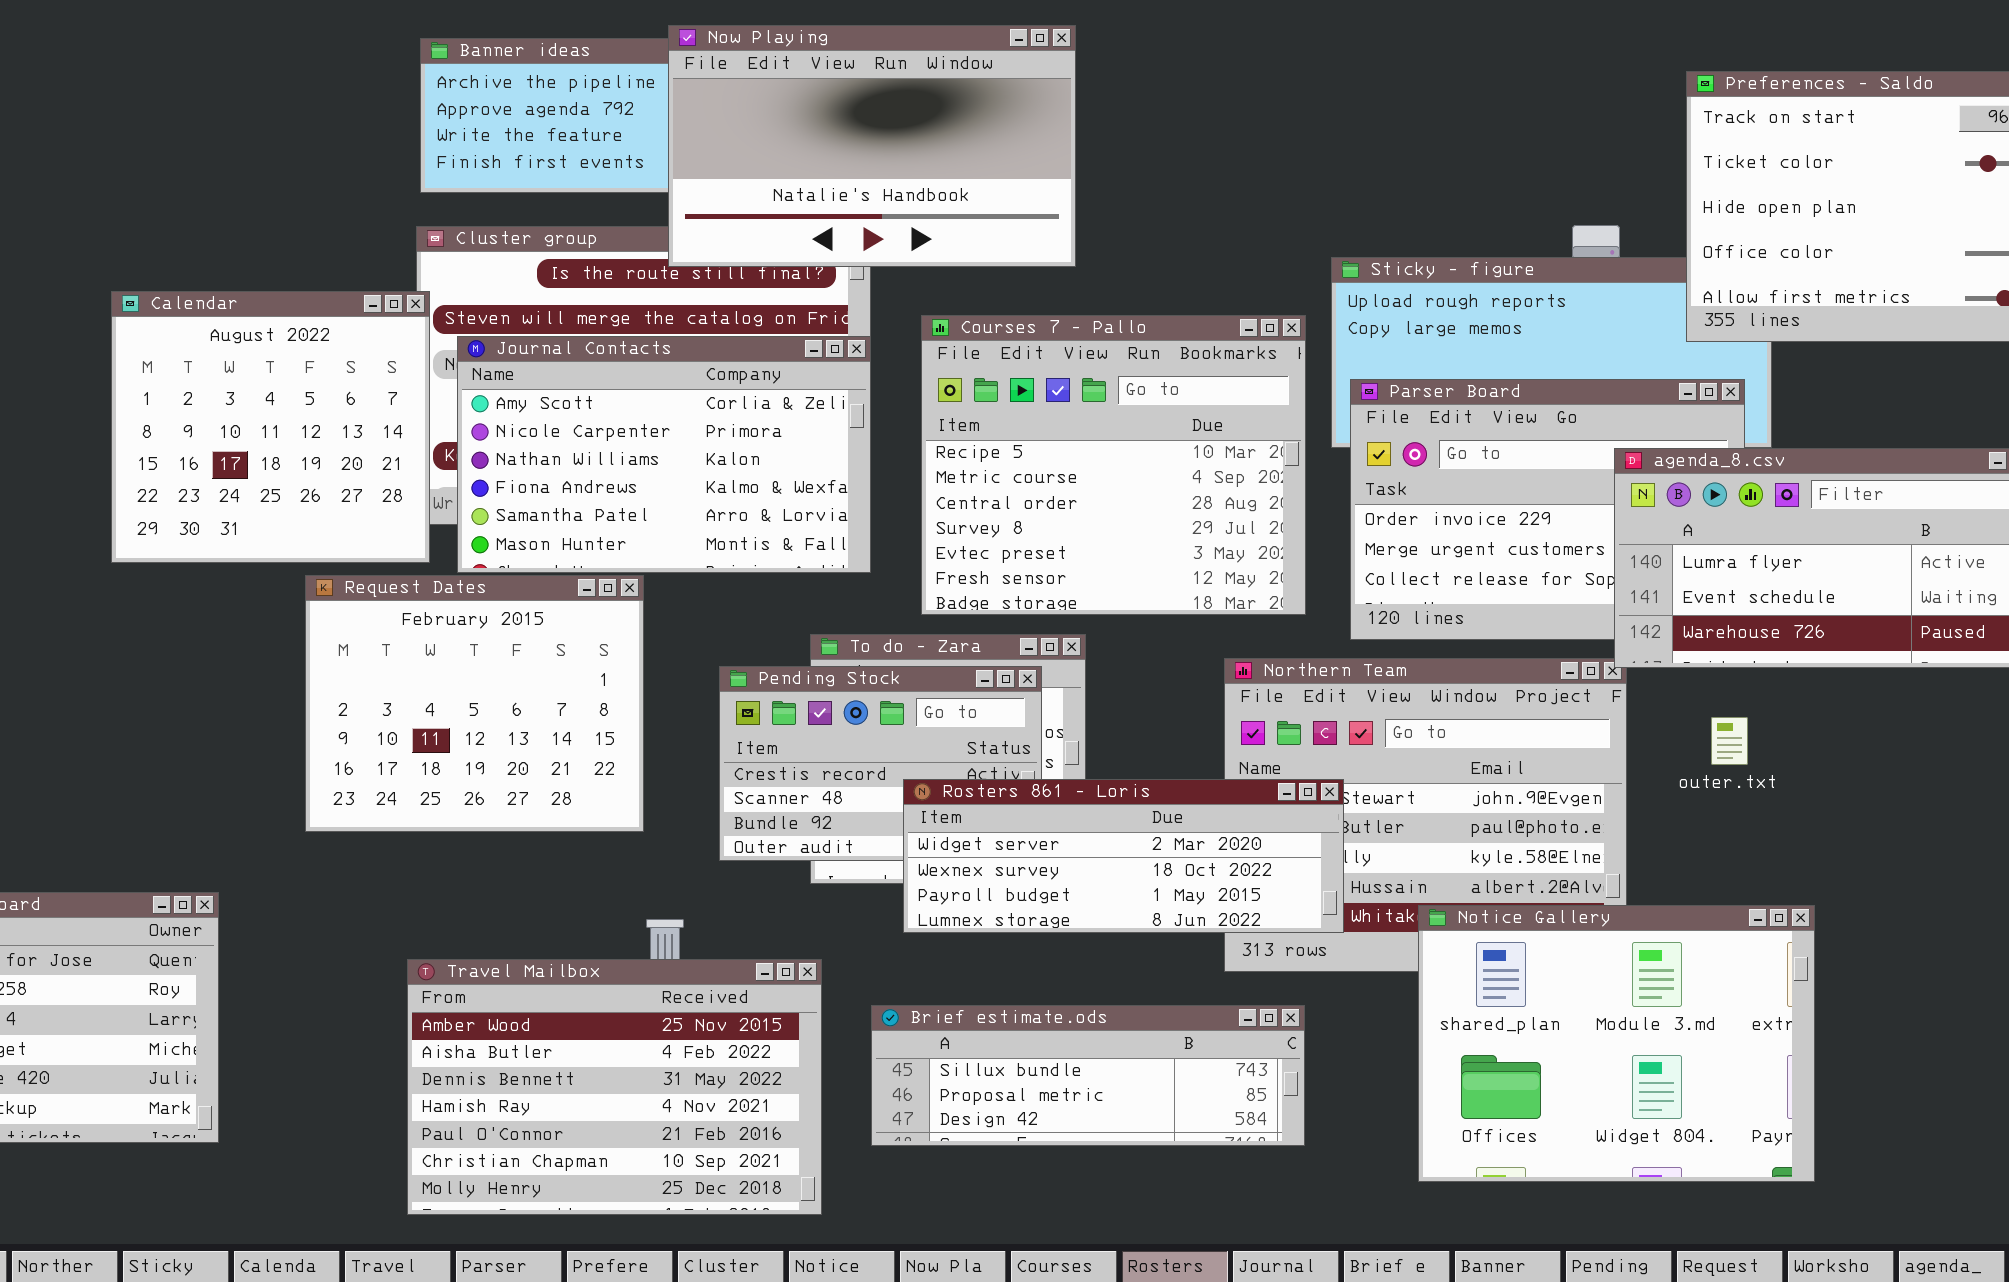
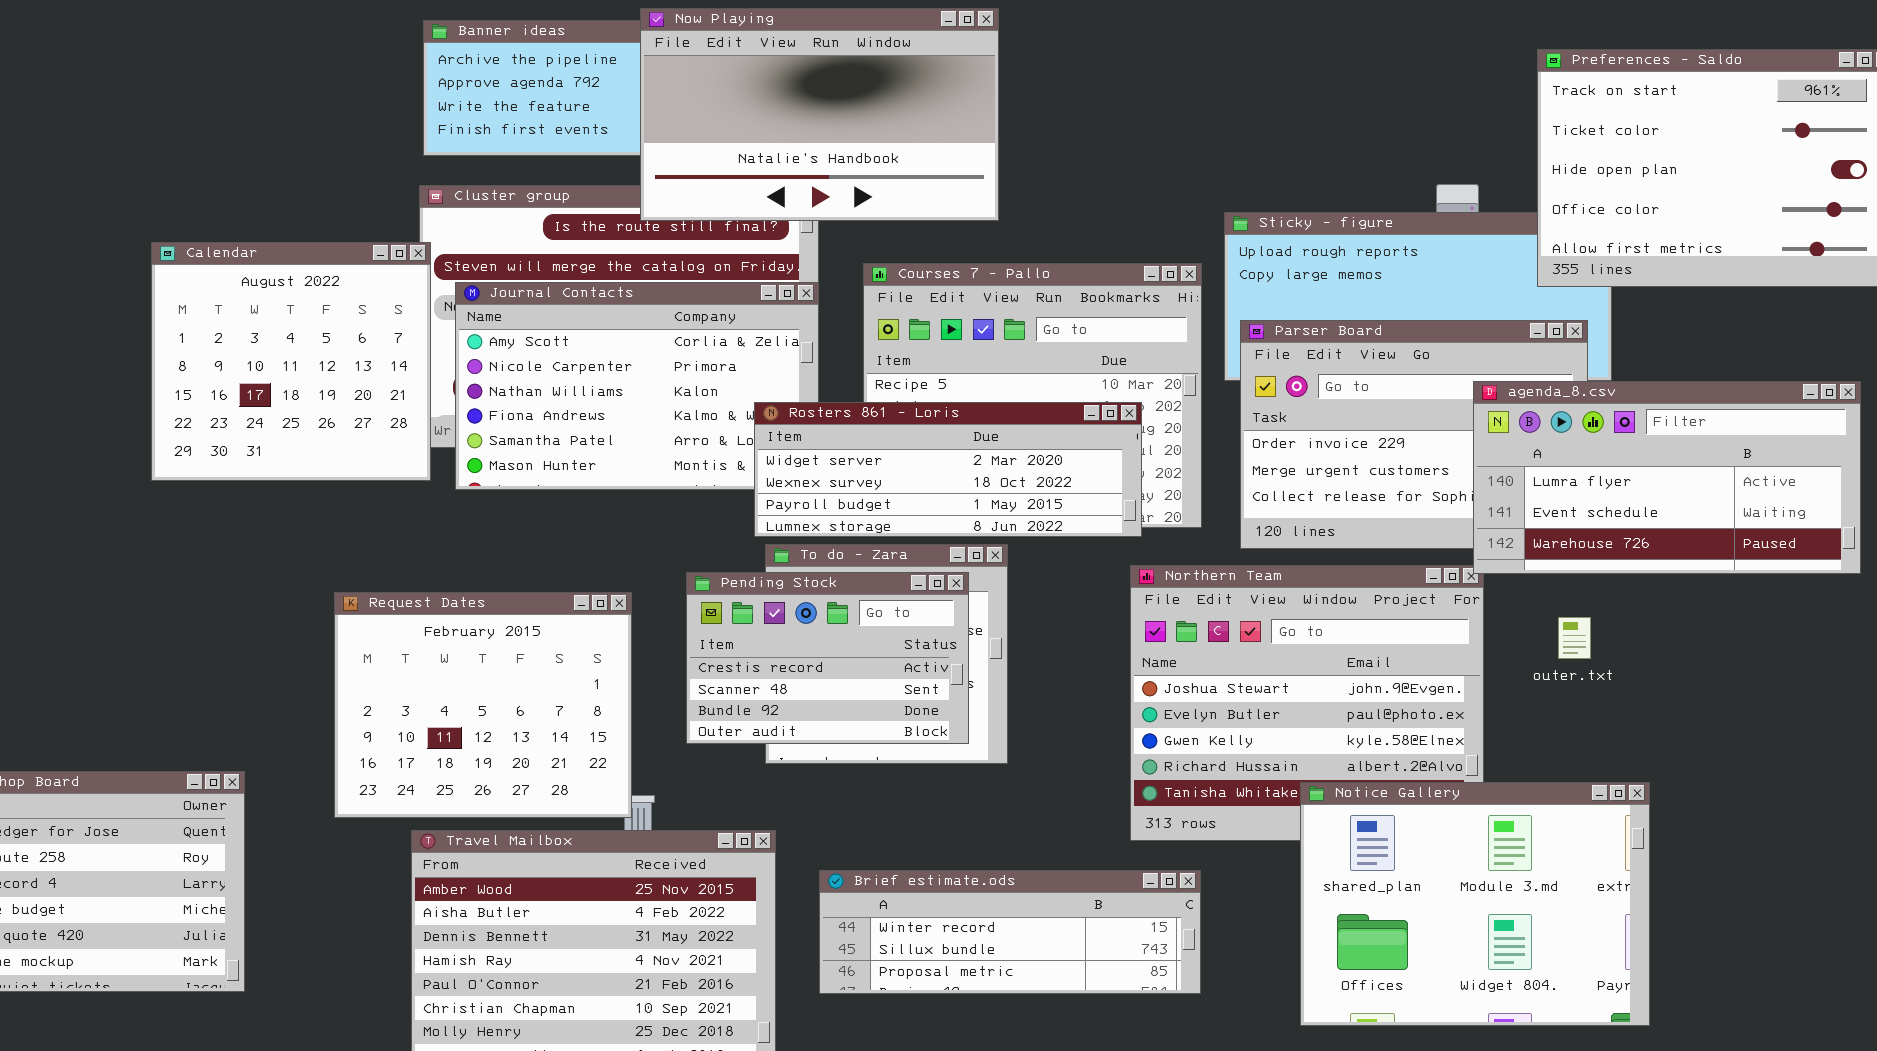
Request Dates: [305,575,644,832] -> [334,592,632,818], moved
Rosters 861 - Loris: [903,779,1344,933] -> [754,402,1142,537], moved
Brief estimate.ods: [871,1005,1305,1146] -> [819,870,1201,994], scrolled up 1 row

